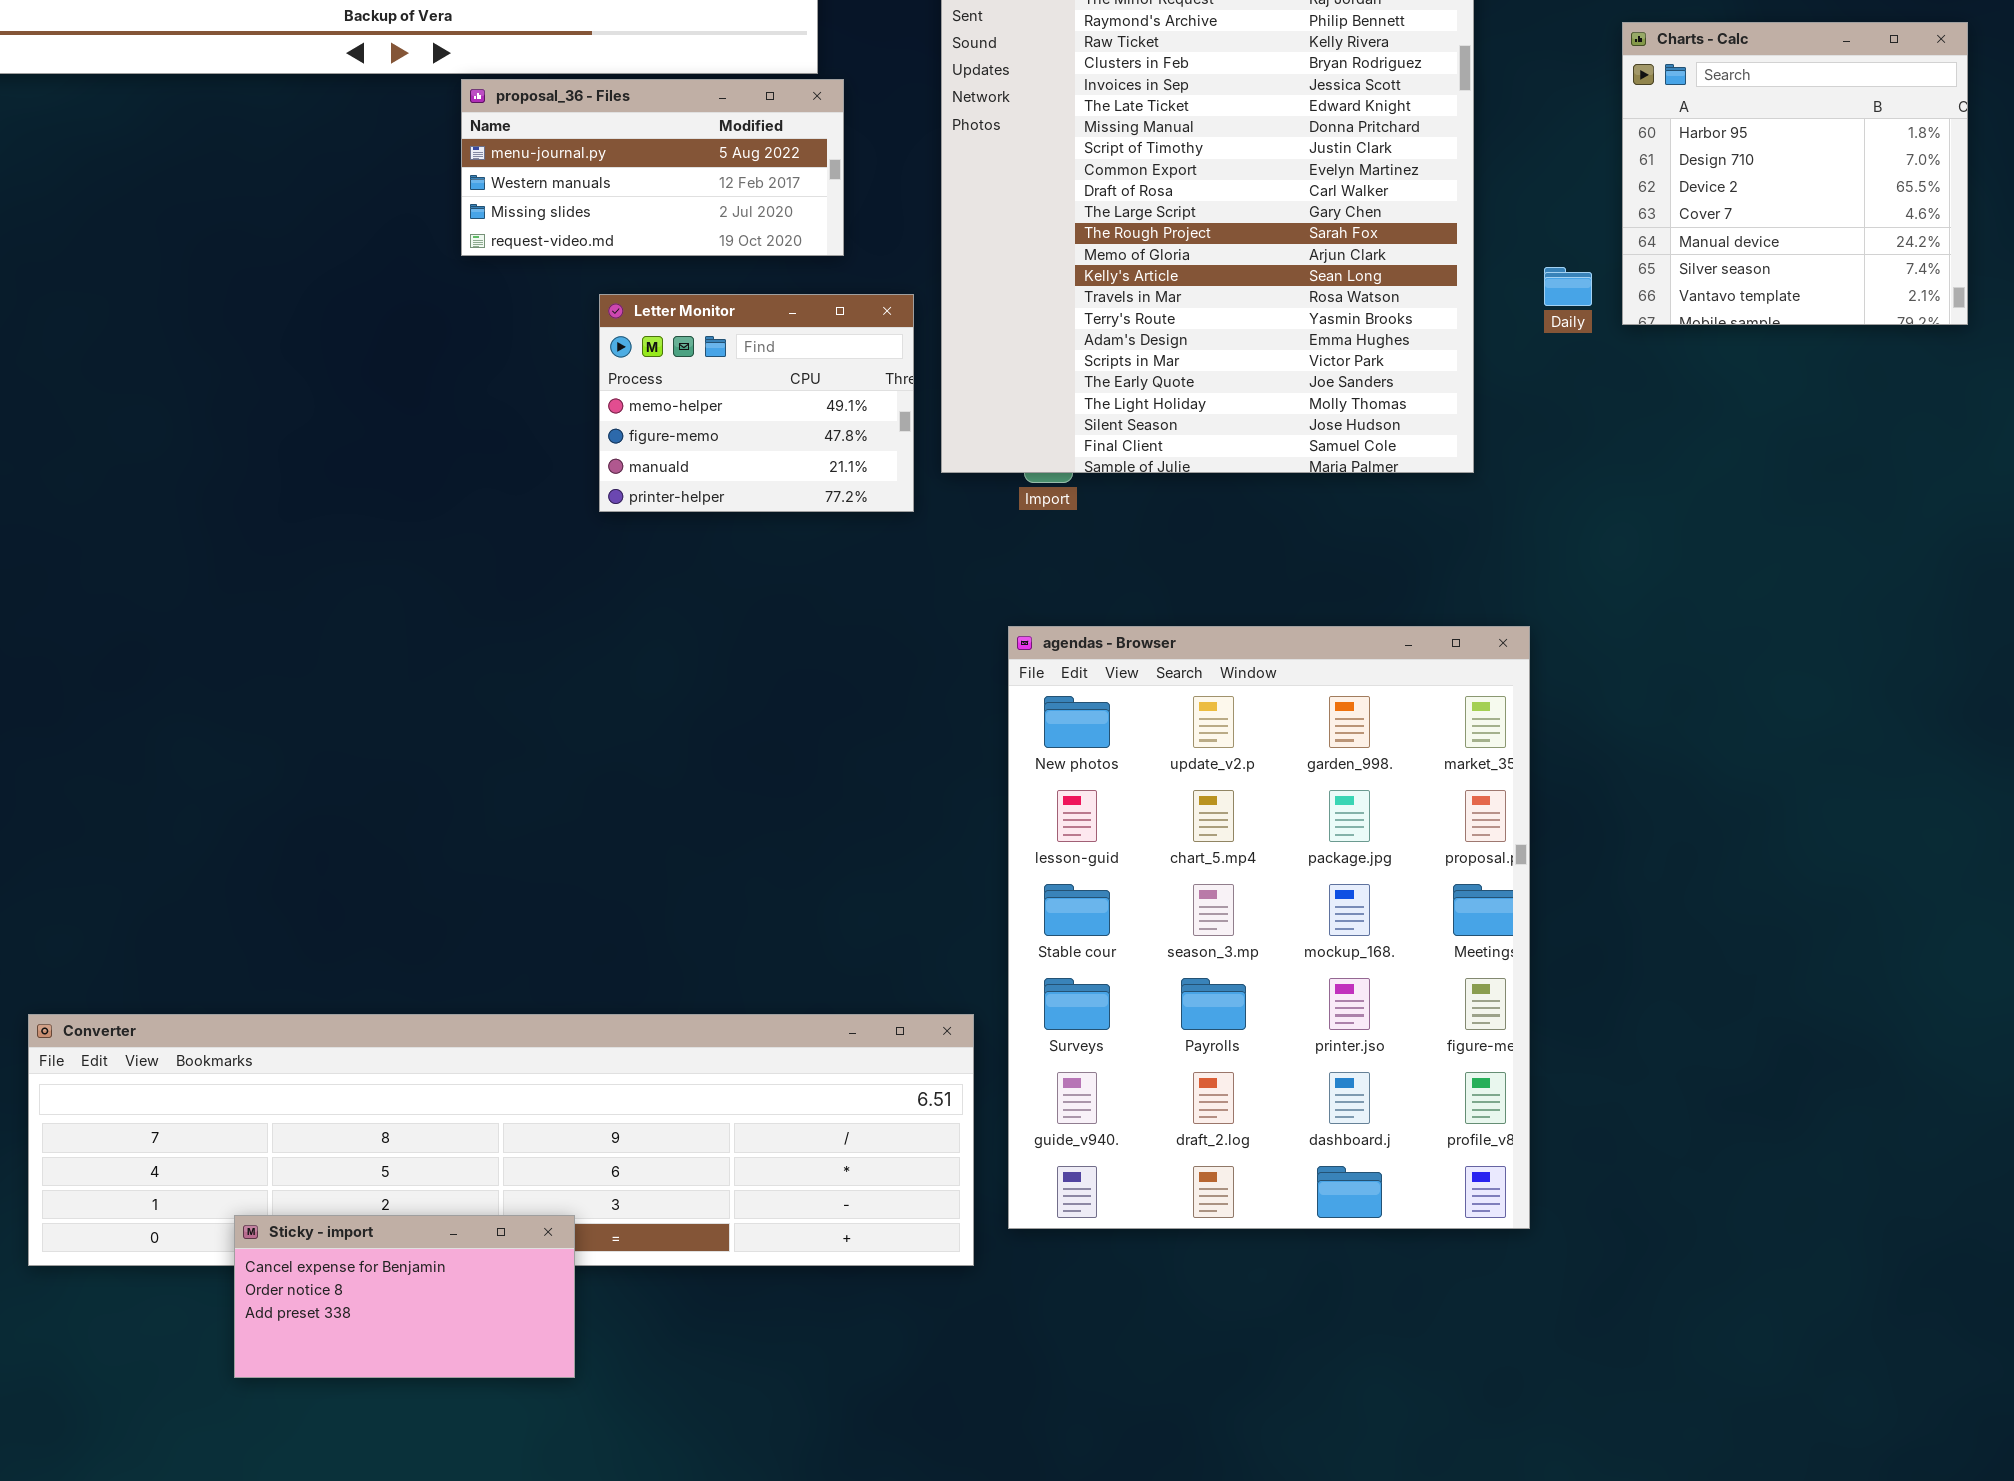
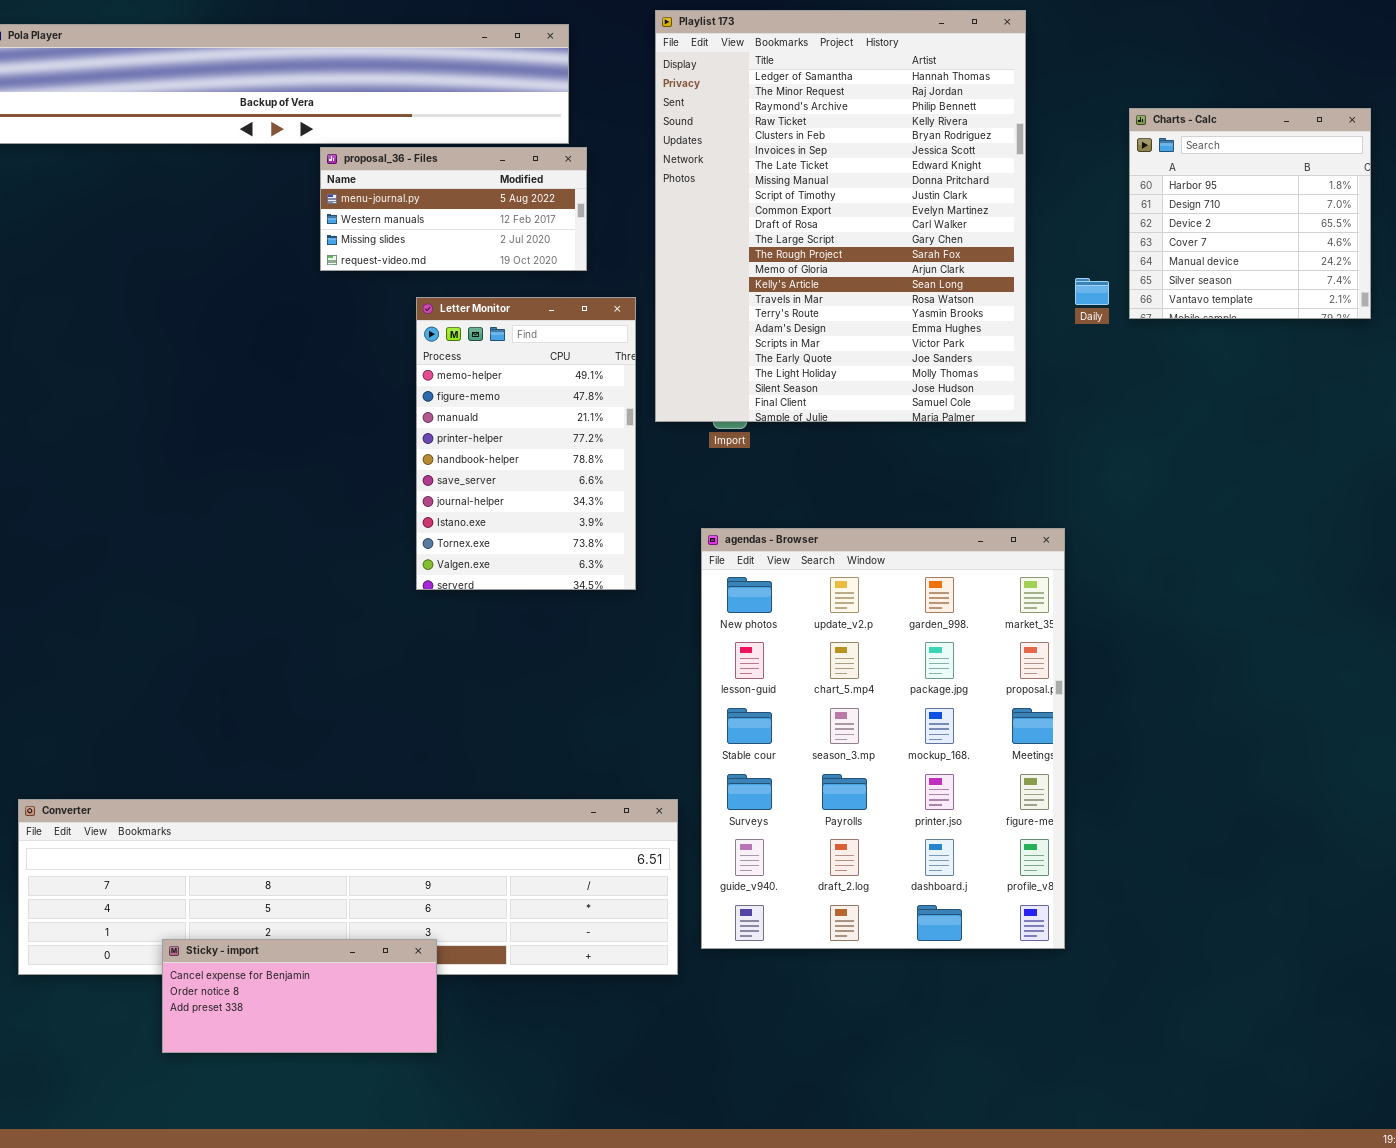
Letter Monitor: [599,294,914,512] -> [416,297,636,590], resized
Sticky - import: [234,1215,575,1378] -> [162,939,437,1053], resized

